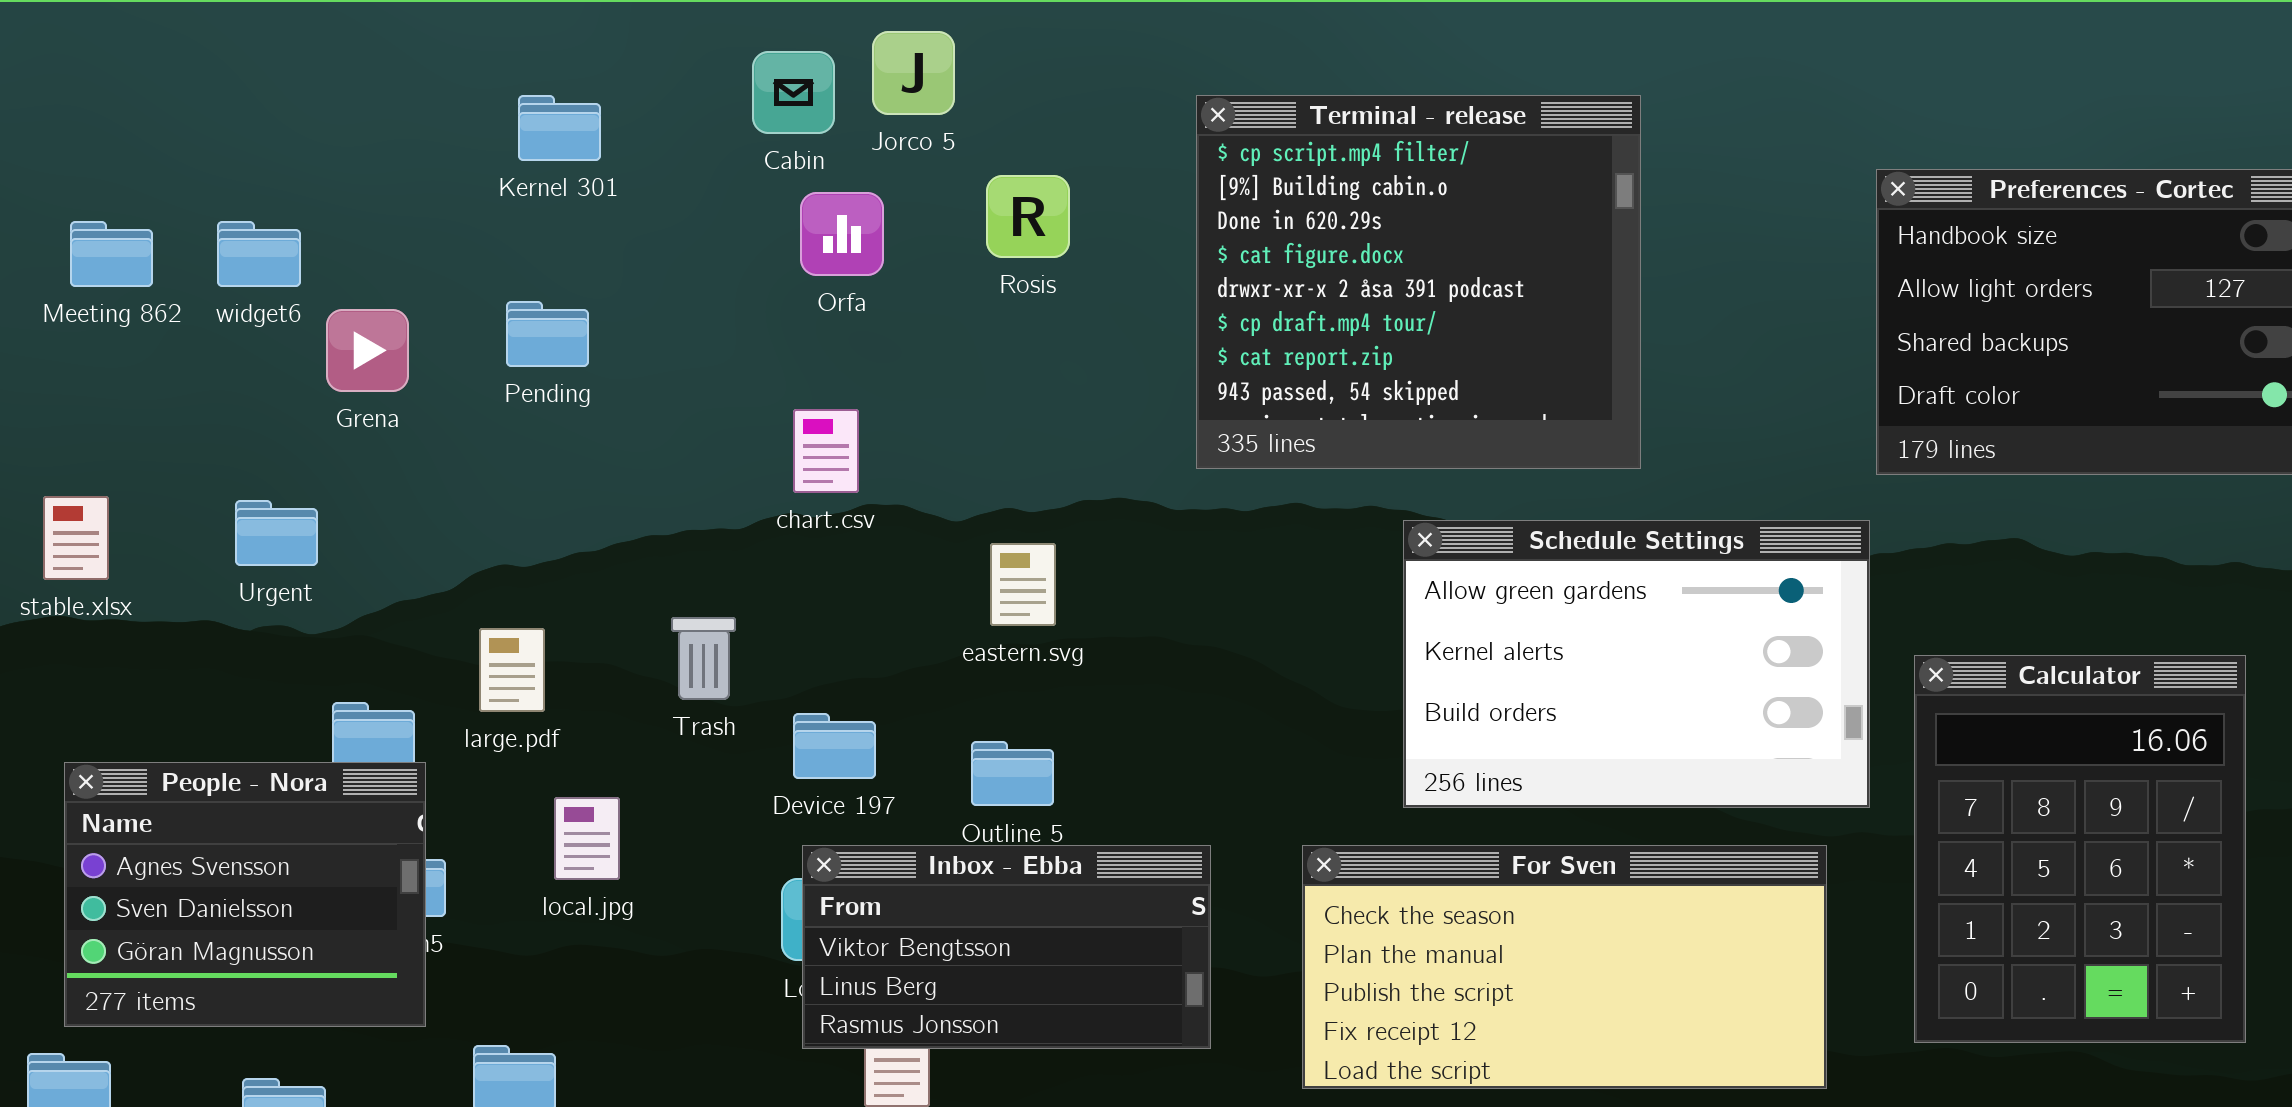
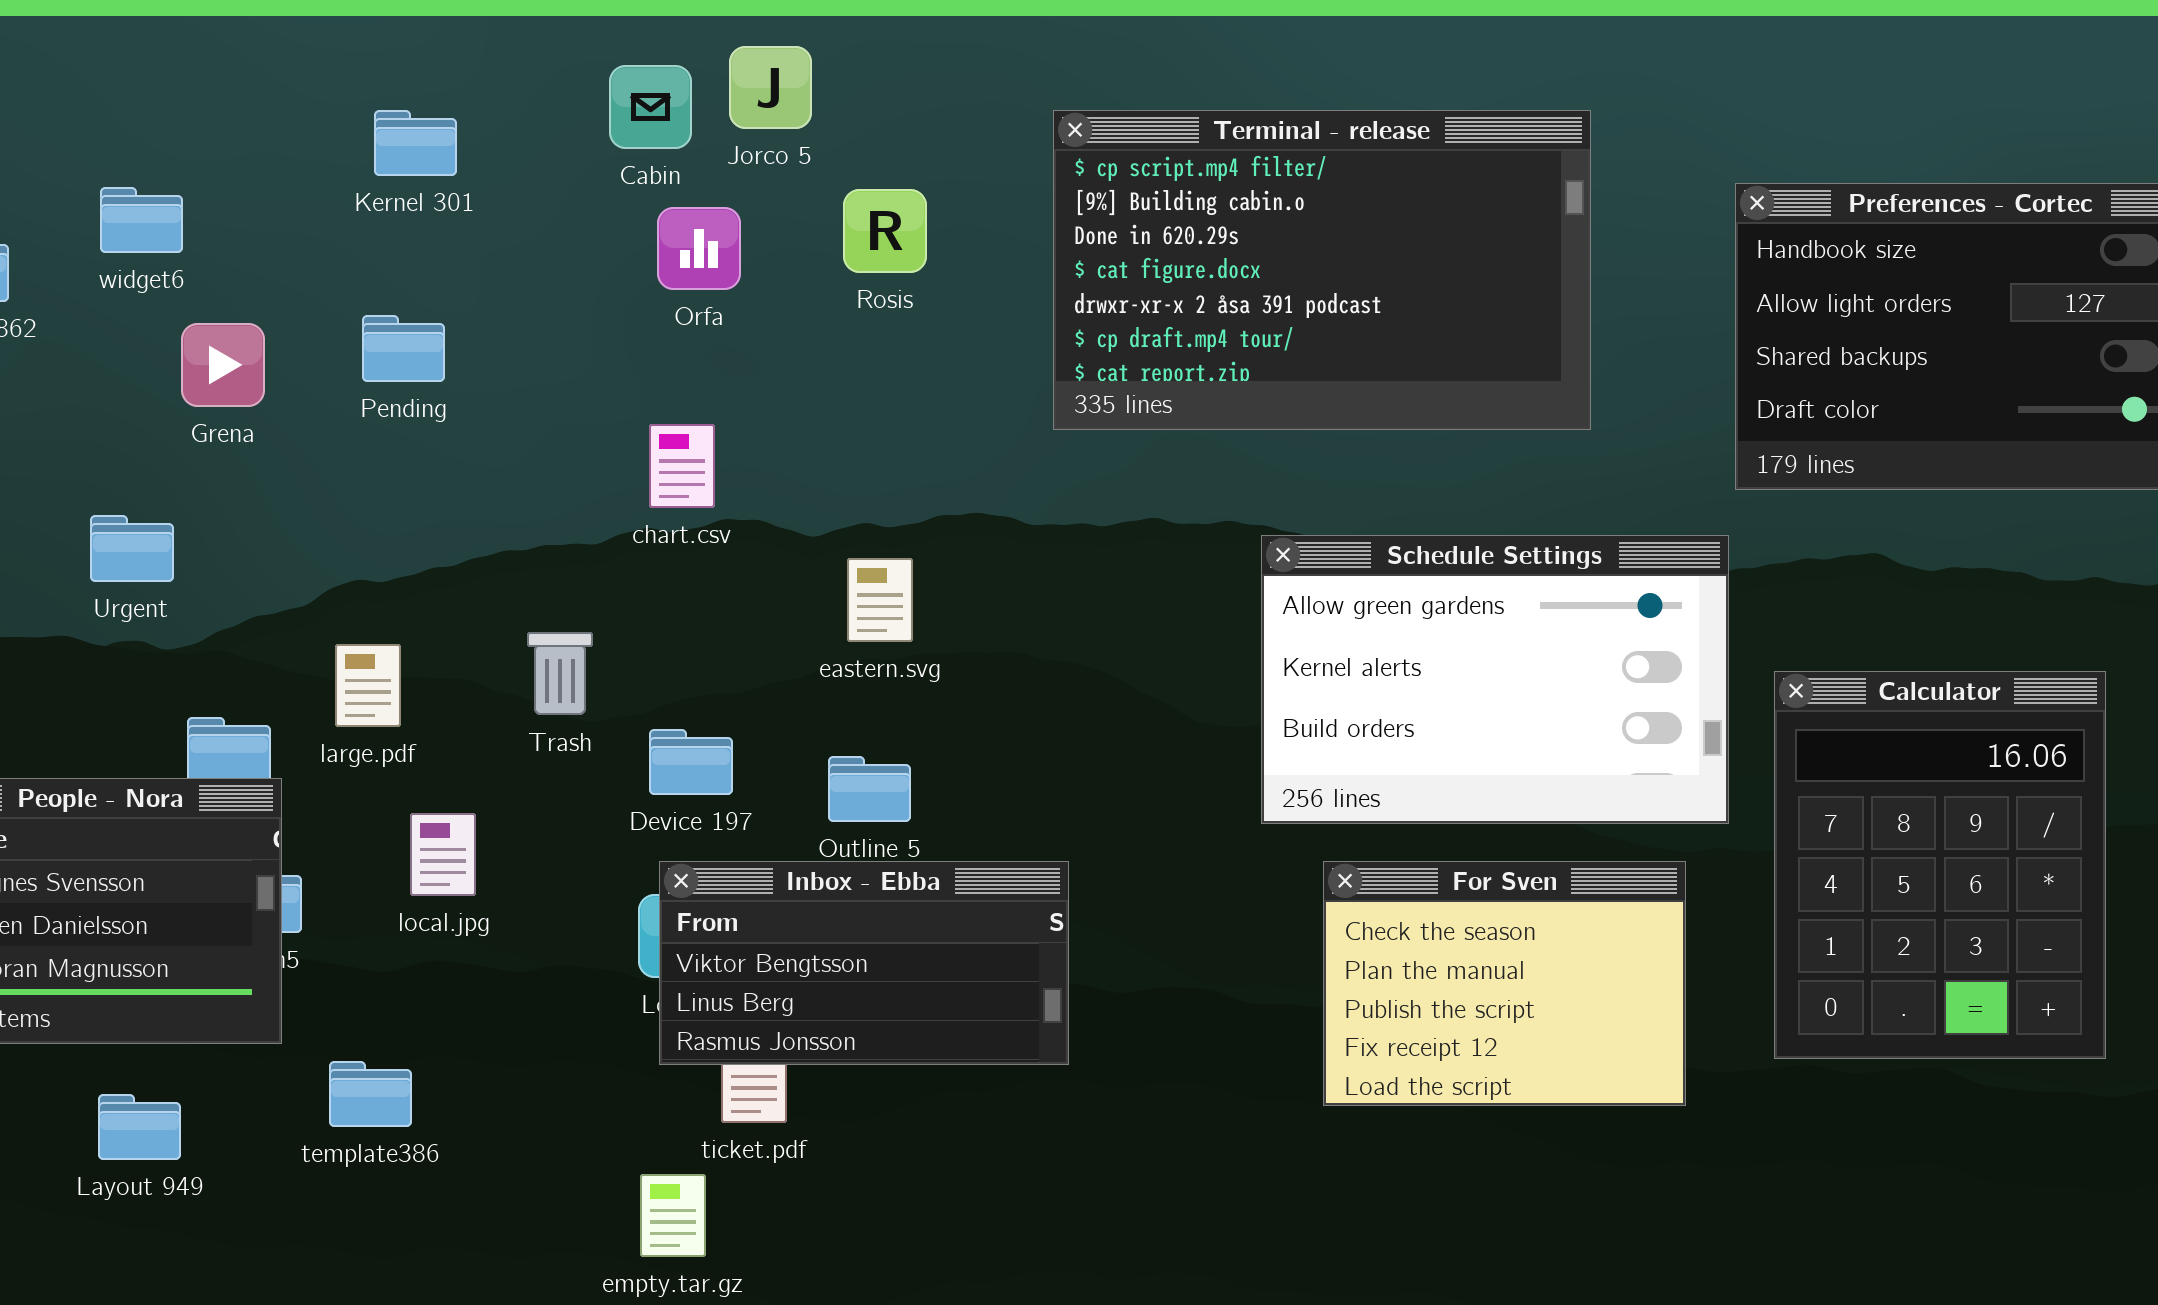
Terminal - release: [1196,95,1641,469] -> [1053,110,1591,430], resized
widget6: [217,221,301,287] -> [100,187,183,253], moved
For Sven: [1302,845,1827,1089] -> [1323,861,1686,1106], resized

